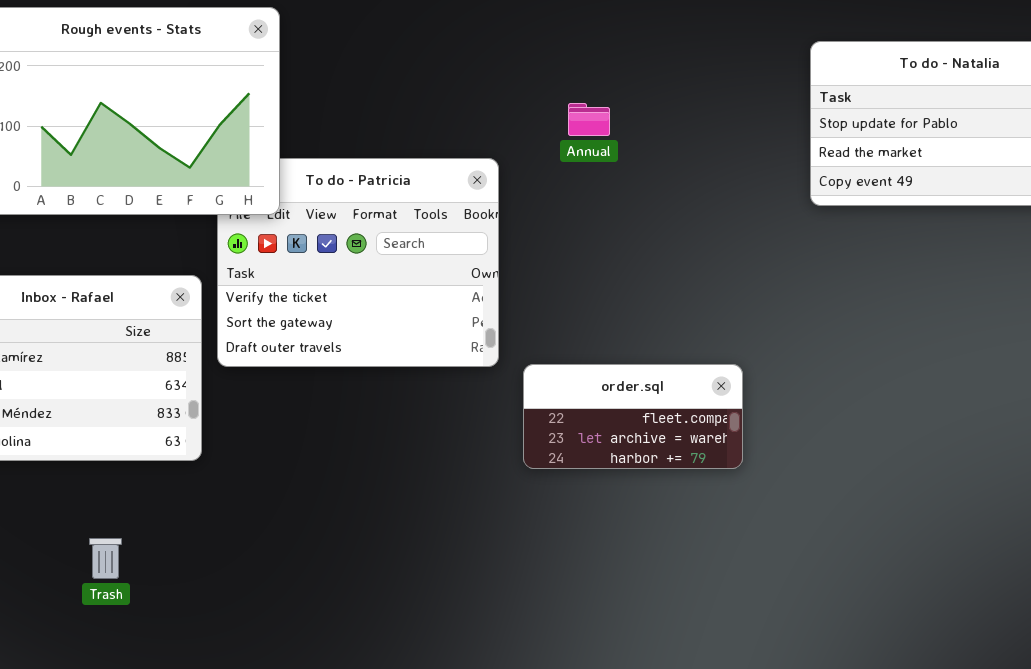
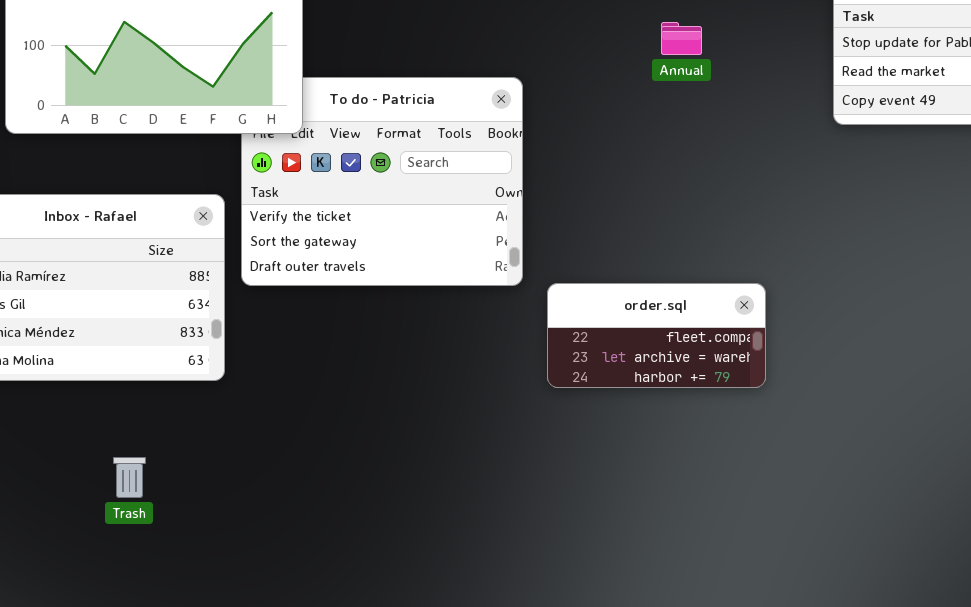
Annual: [568,103,610,136] -> [661,22,702,55], moved

